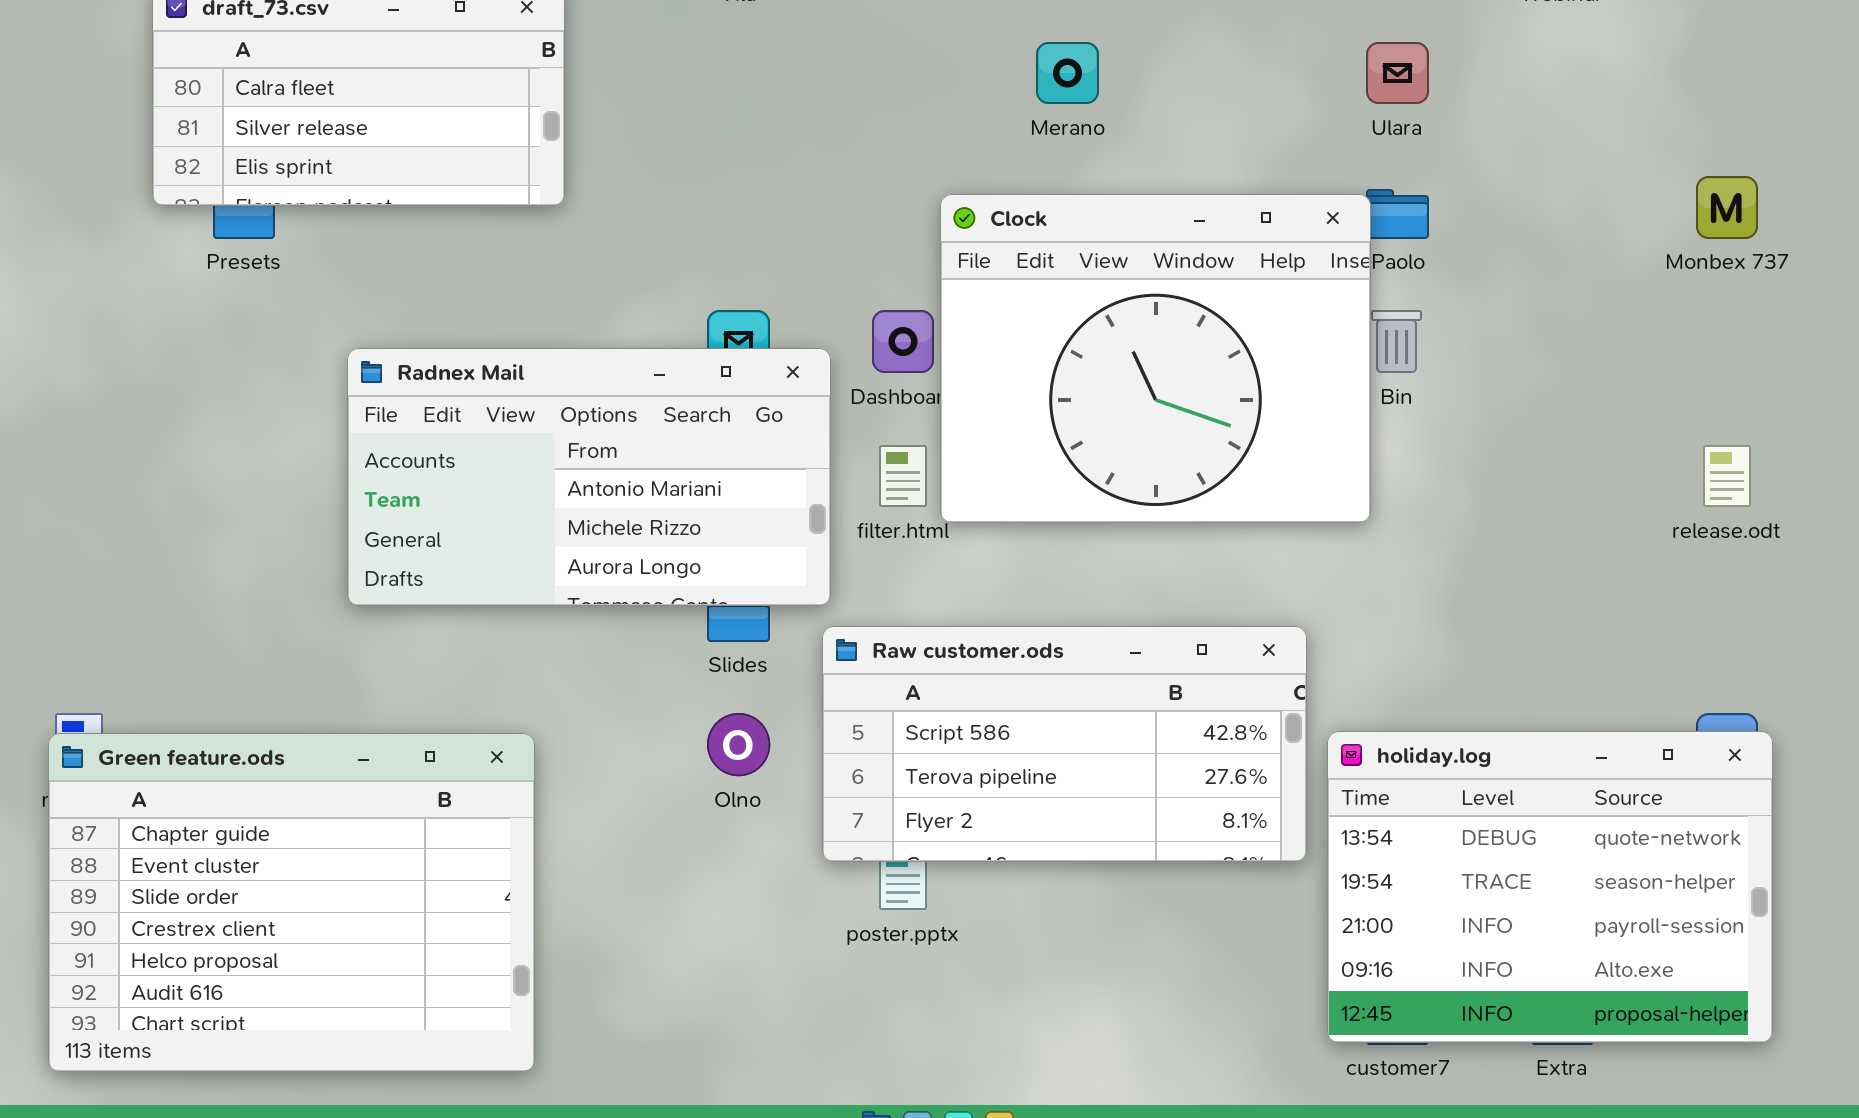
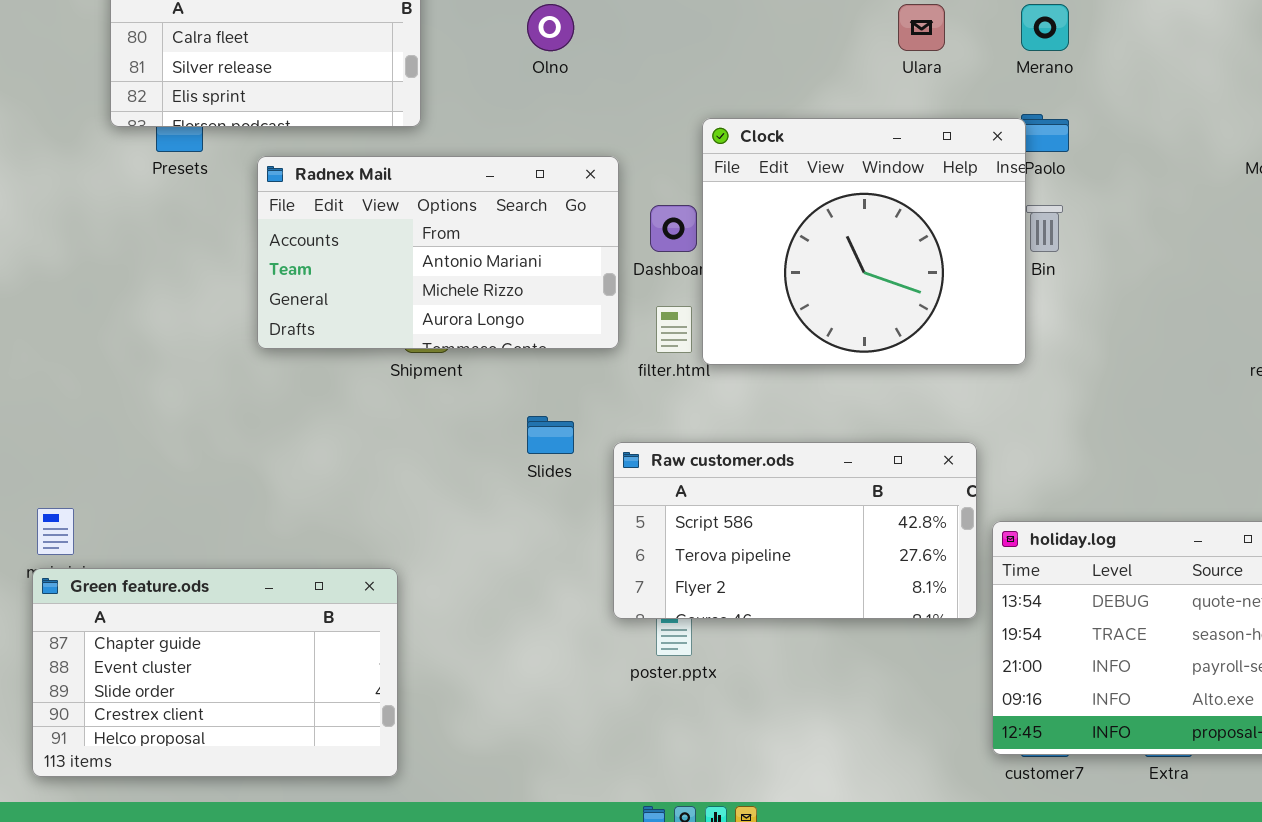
Merano: [1036,42,1099,104] -> [1021,4,1069,51], moved
Ulara: [1366,42,1429,104] -> [898,4,945,51], moved
Radnex Mail: [347,348,831,606] -> [257,156,619,349], moved
Olno: [707,713,770,776] -> [527,4,574,51], moved
Green feature.ods: [48,733,535,1072] -> [32,568,398,777], resized

